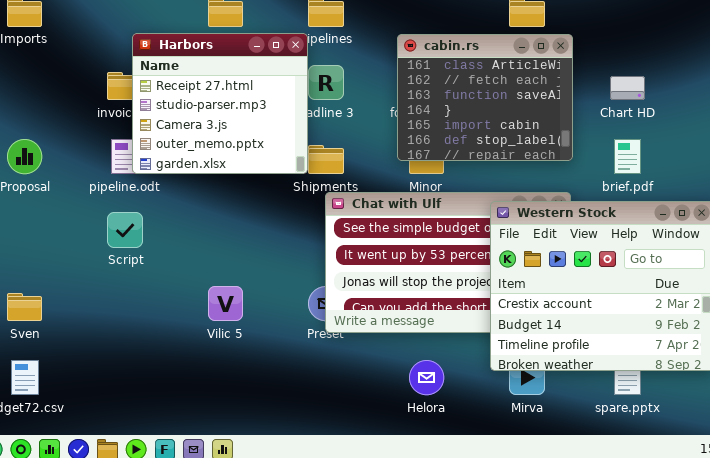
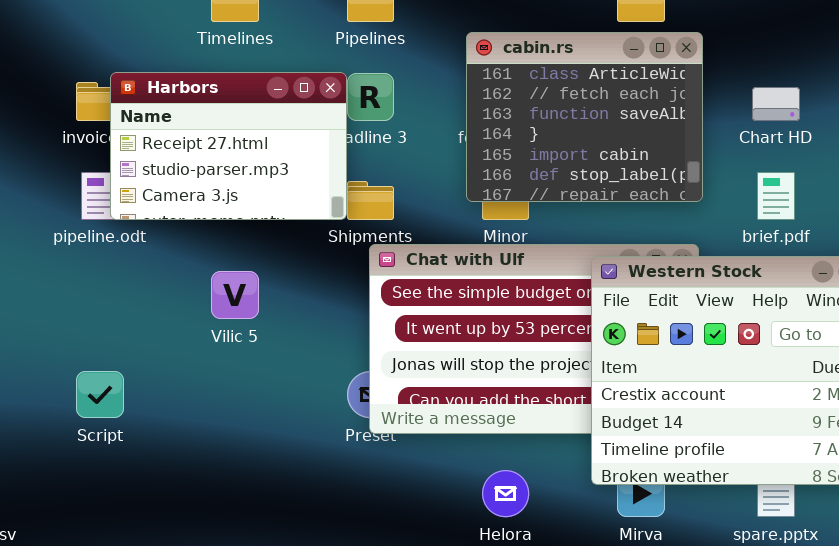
Harbors: [132,33,308,174] -> [110,72,347,220], resized
Script: [107,212,143,248] -> [76,371,124,418], moved
Vilic 5: [208,286,243,321] -> [211,271,259,319], moved

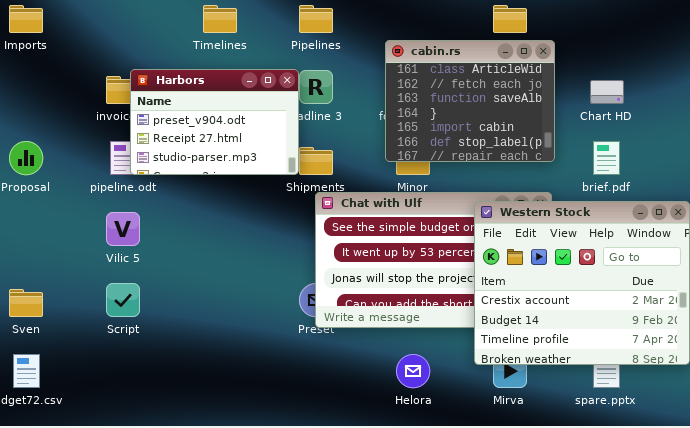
Harbors: [110,72,347,220] -> [130,69,299,175], scrolled up 1 row
Vilic 5: [211,271,259,319] -> [106,212,140,246], moved

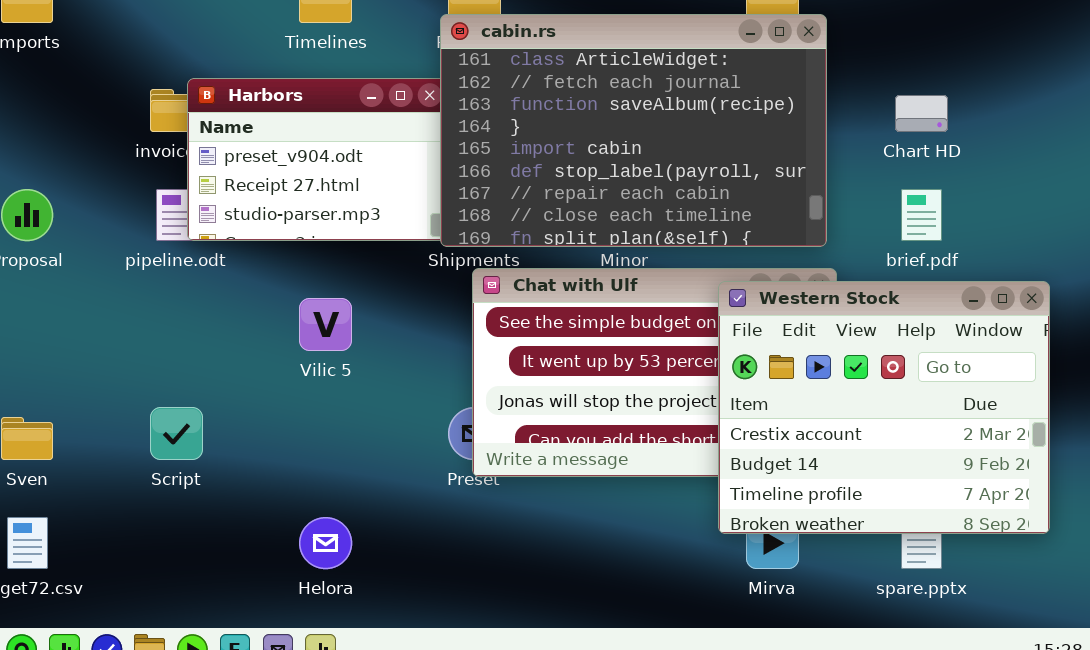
cabin.rs: [385,40,555,162] -> [440,14,827,247], moved, resized
Vilic 5: [106,212,140,246] -> [299,298,352,351], moved
Helora: [396,354,430,388] -> [299,517,352,569], moved

